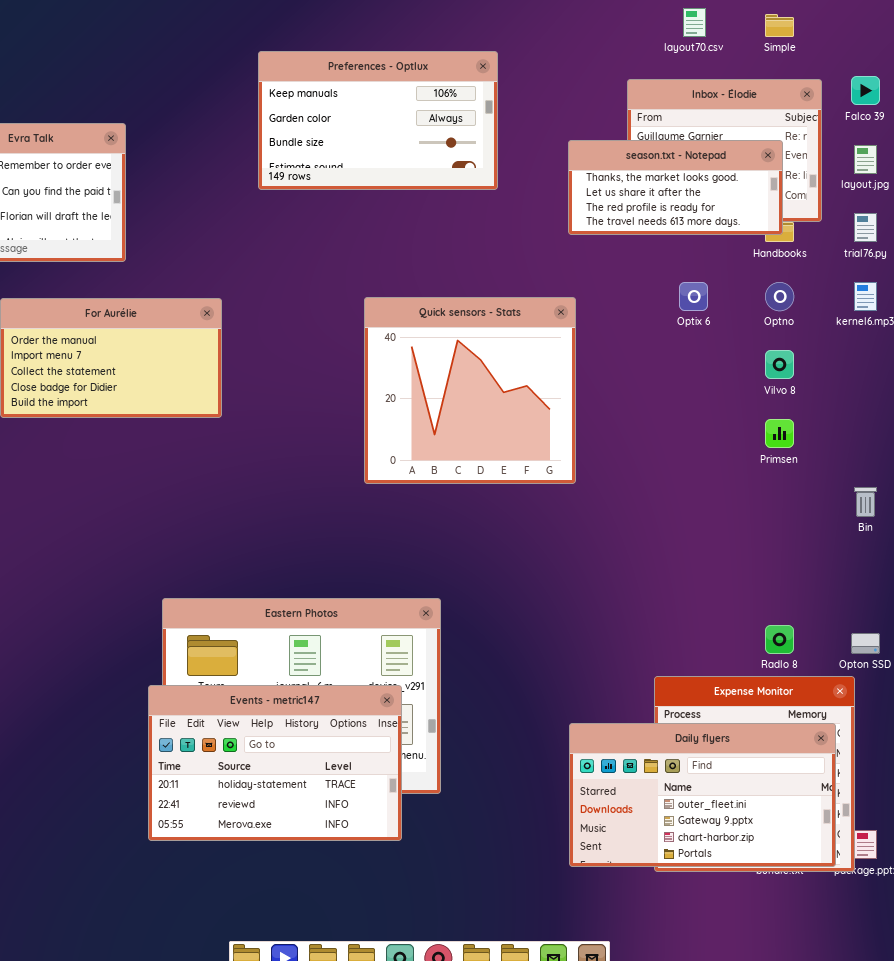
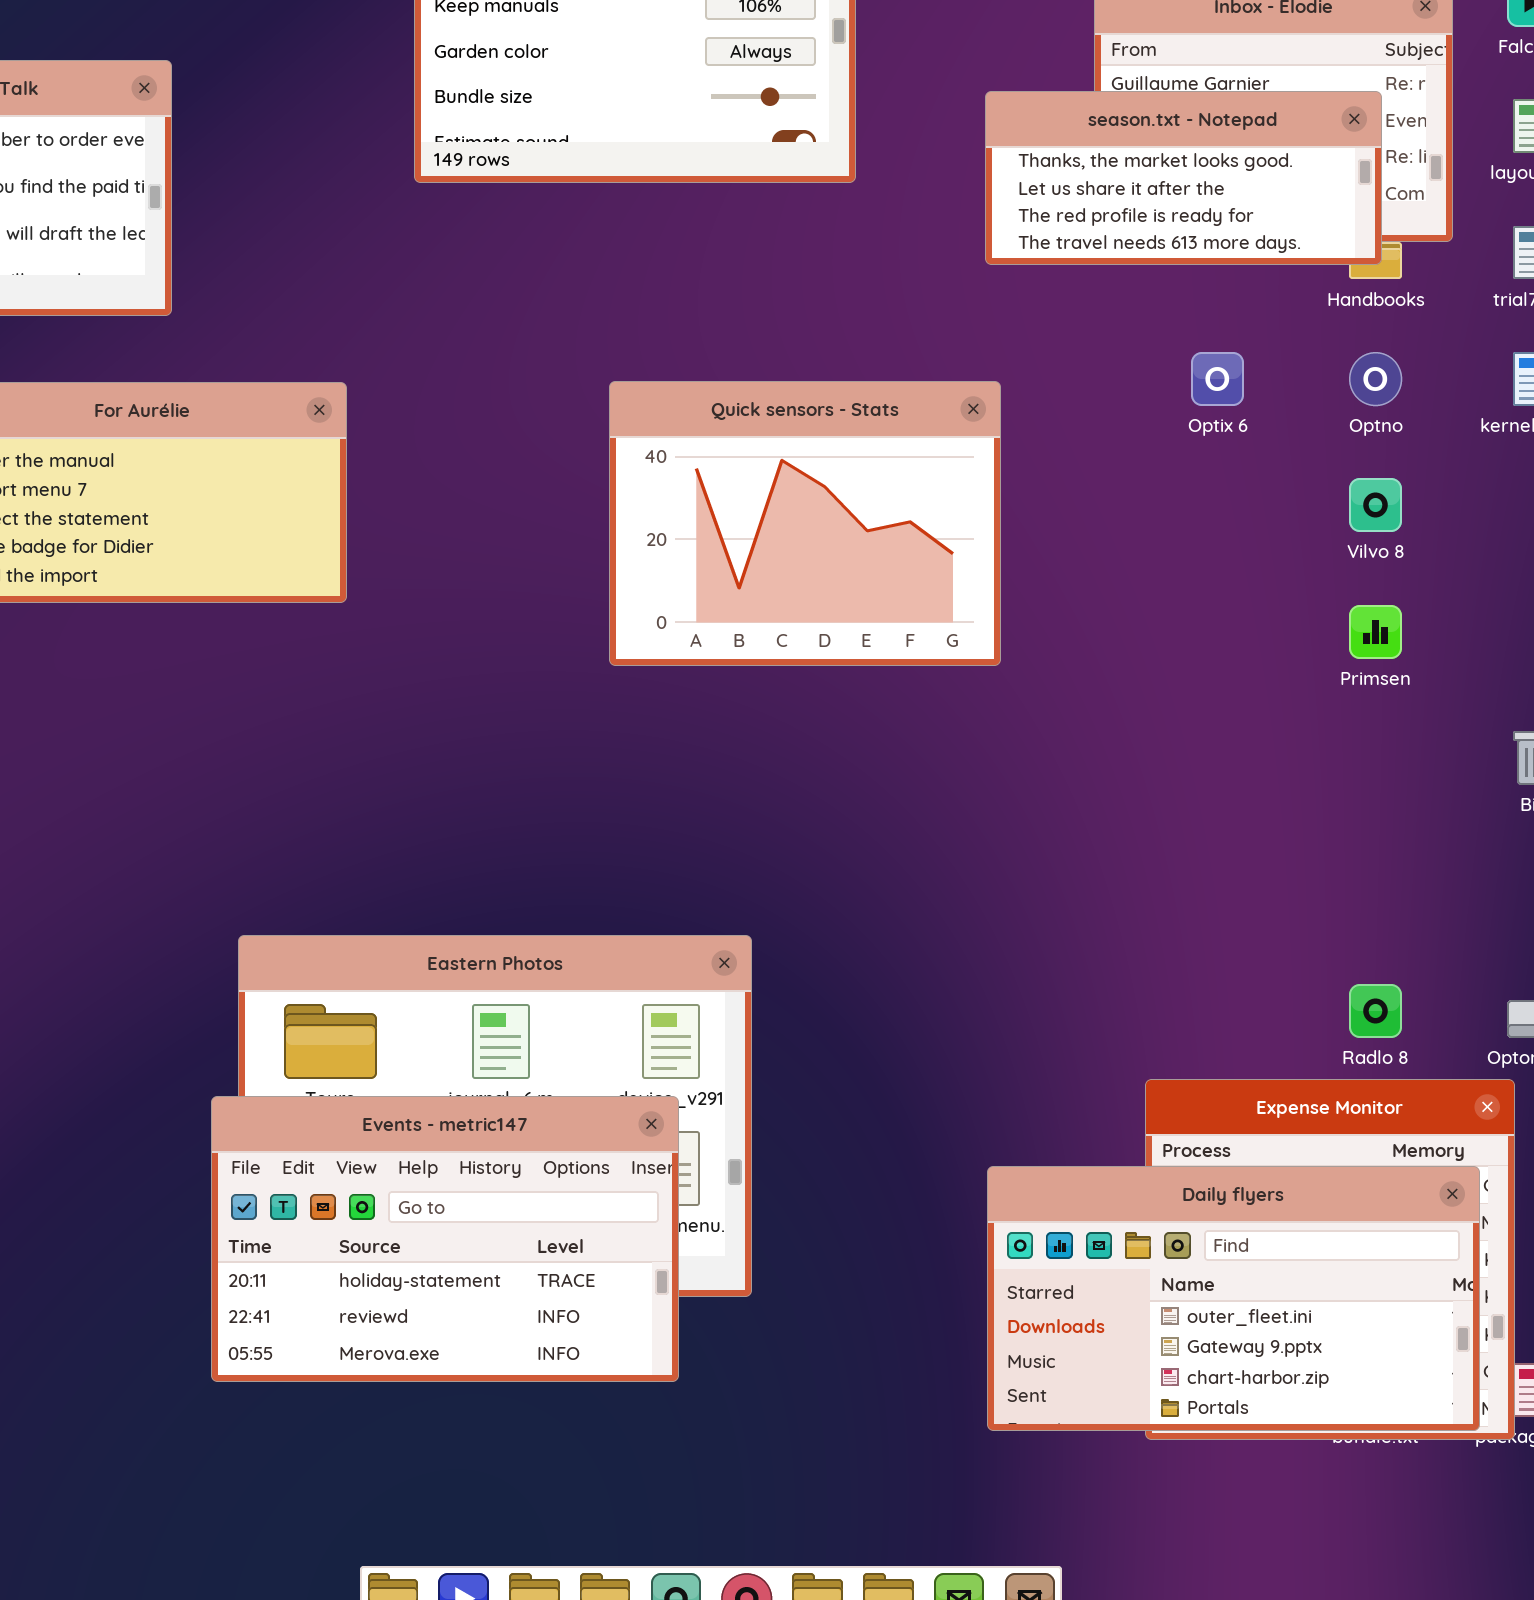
Quick sensors - Stats: [364,297,576,484] -> [609,381,1001,666], resized

